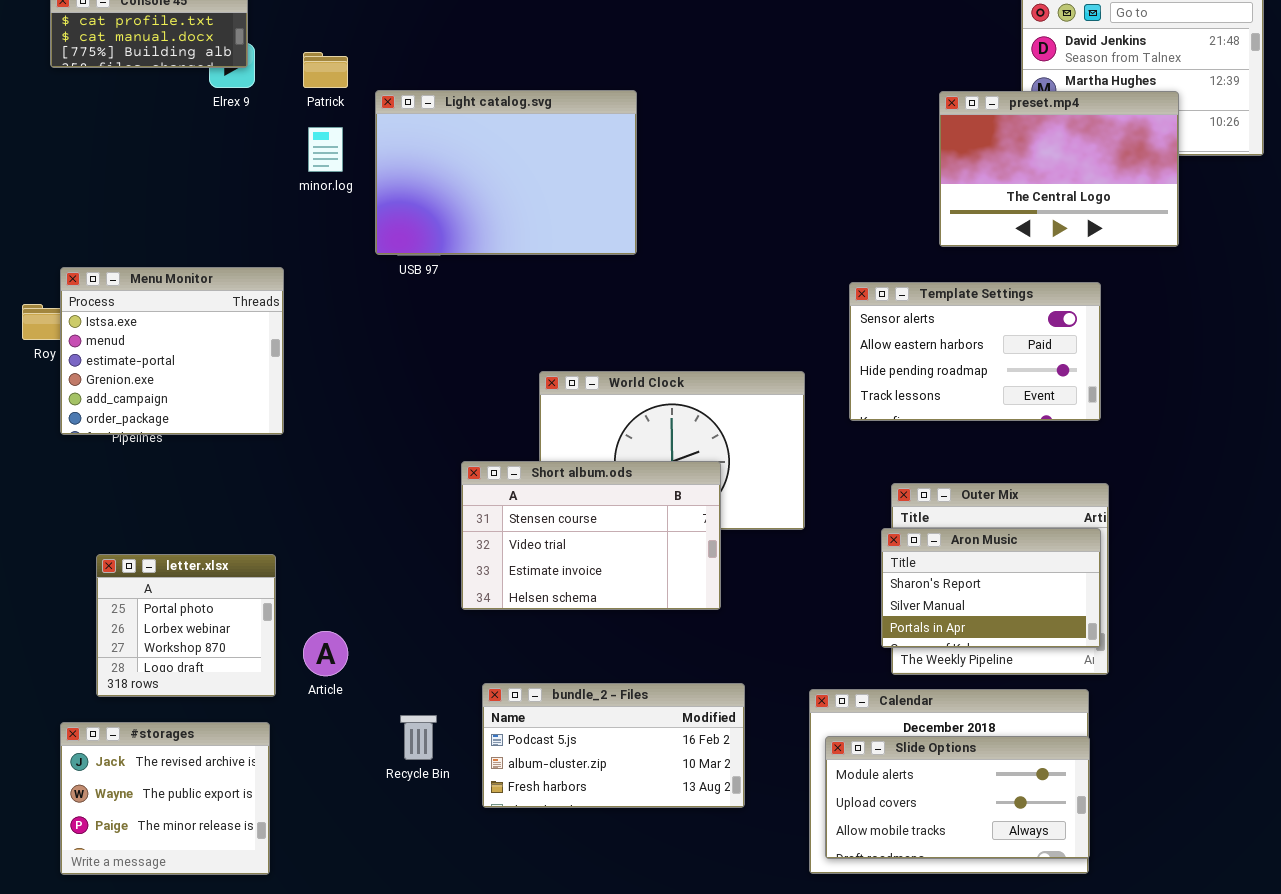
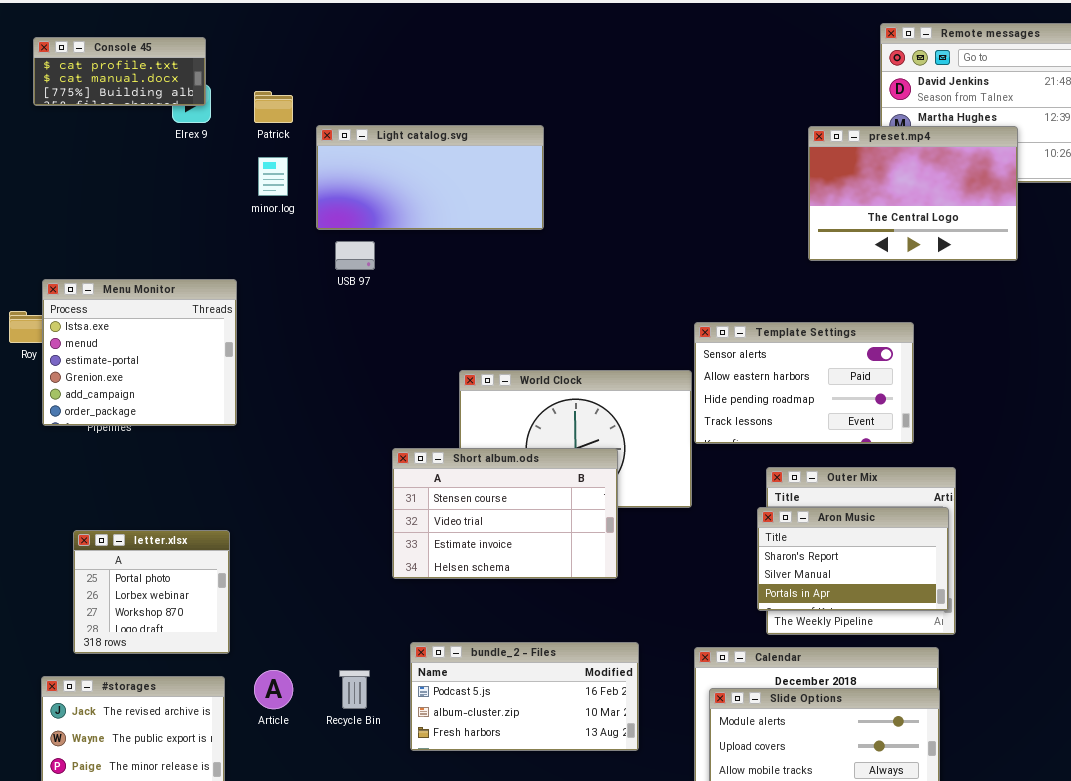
Light catalog.svg: [375,90,637,255] -> [316,125,544,230], resized
Template Settings: [849,282,1101,421] -> [694,322,914,444], moved
Article: [303,631,348,676] -> [254,670,293,709], moved

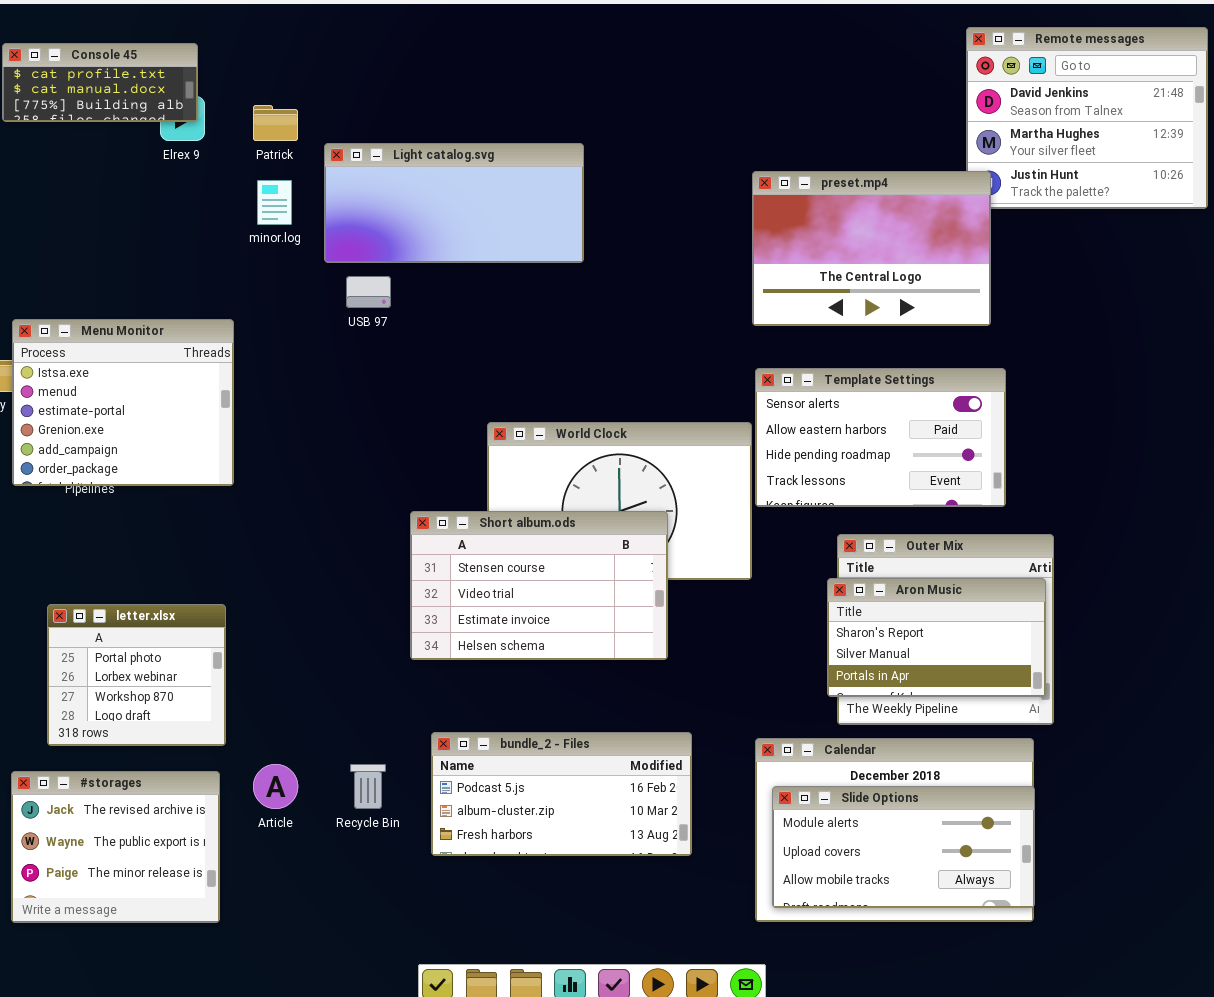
preset.mp4: [808,126,1018,261] -> [752,171,991,326], moved

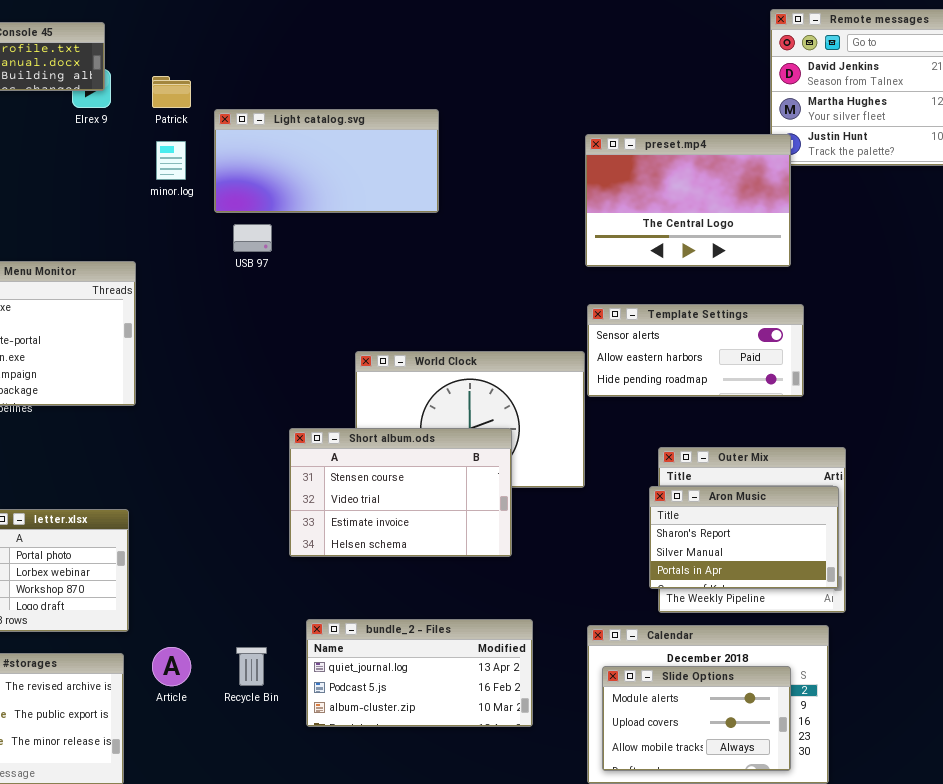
Template Settings: [755,368,1006,507] -> [587,304,804,397], resized
bundle_2 - Files: [431,732,692,856] -> [306,619,533,727], scrolled up 1 row
Slide Options: [772,786,1035,908] -> [602,666,791,771], resized

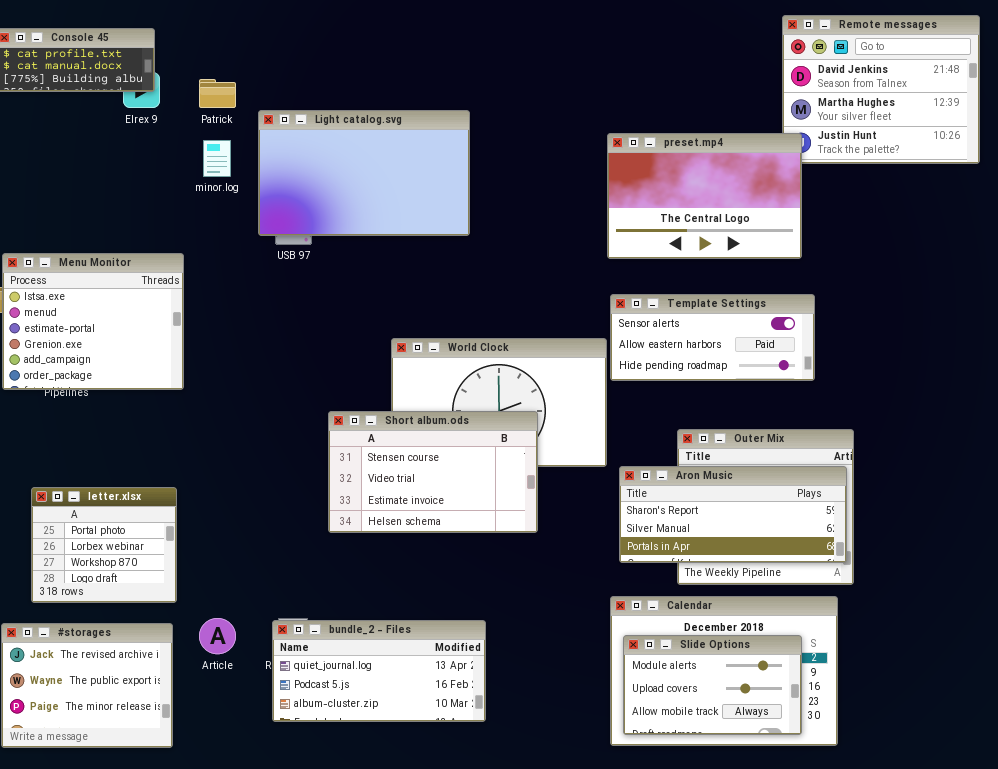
Light catalog.svg: [214,109,439,213] -> [258,110,470,236], resized
Aron Music: [649,486,839,589] -> [619,466,847,563], resized
bundle_2 - Files: [306,619,533,727] -> [272,620,486,722], moved

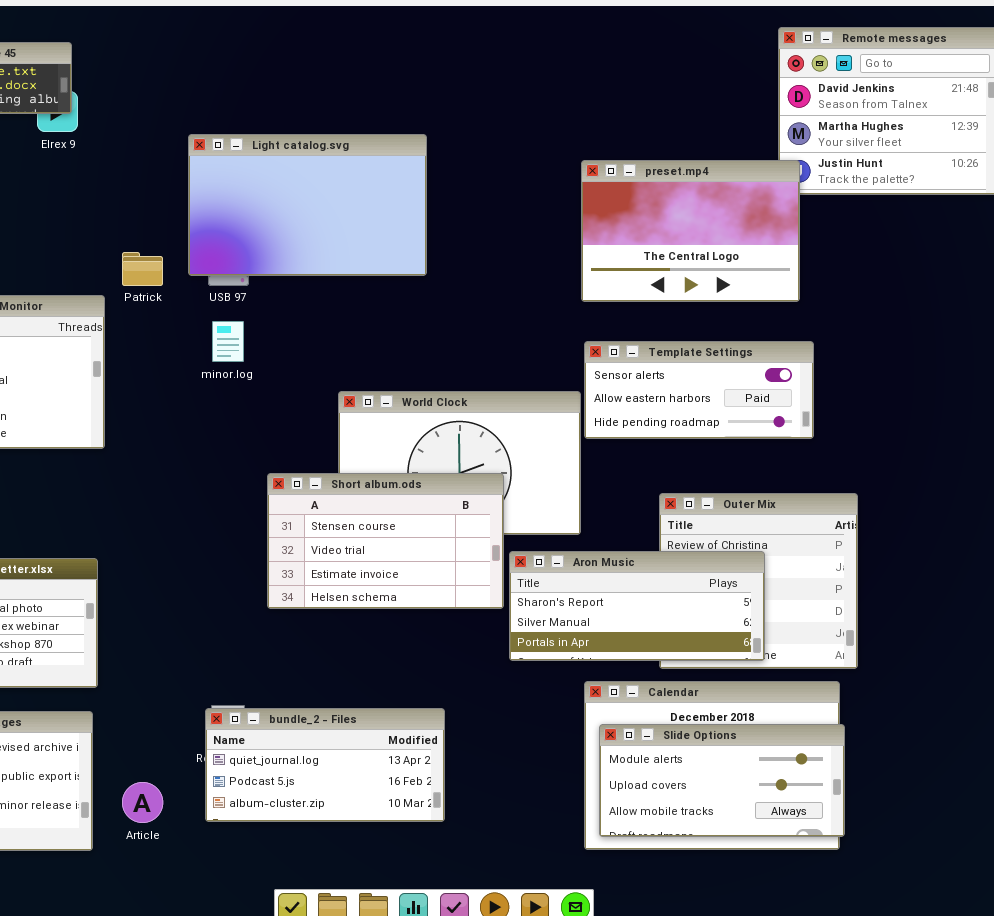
Patrick: [199,79,236,108] -> [122,252,163,286], moved
minor.log: [203,140,231,177] -> [212,321,244,362], moved
Aron Music: [619,466,847,563] -> [509,551,765,661], moved
Article: [199,618,236,654] -> [122,782,163,823], moved
Slide Options: [623,635,802,735] -> [599,724,845,837], resized

